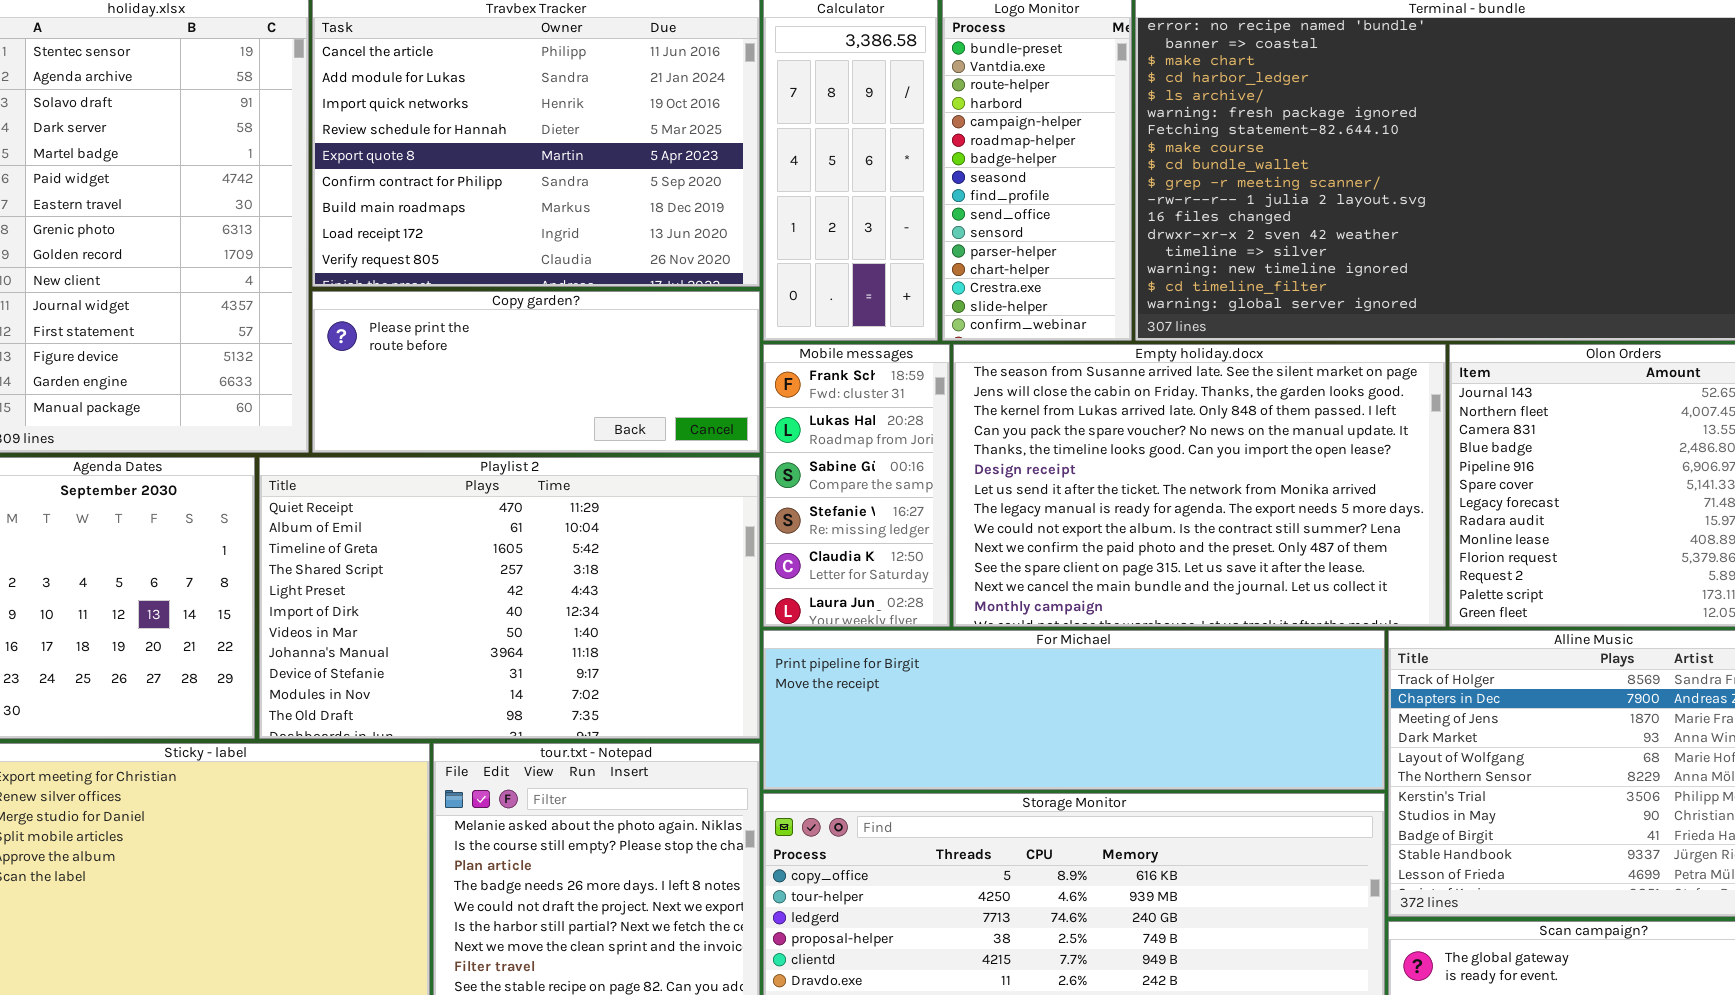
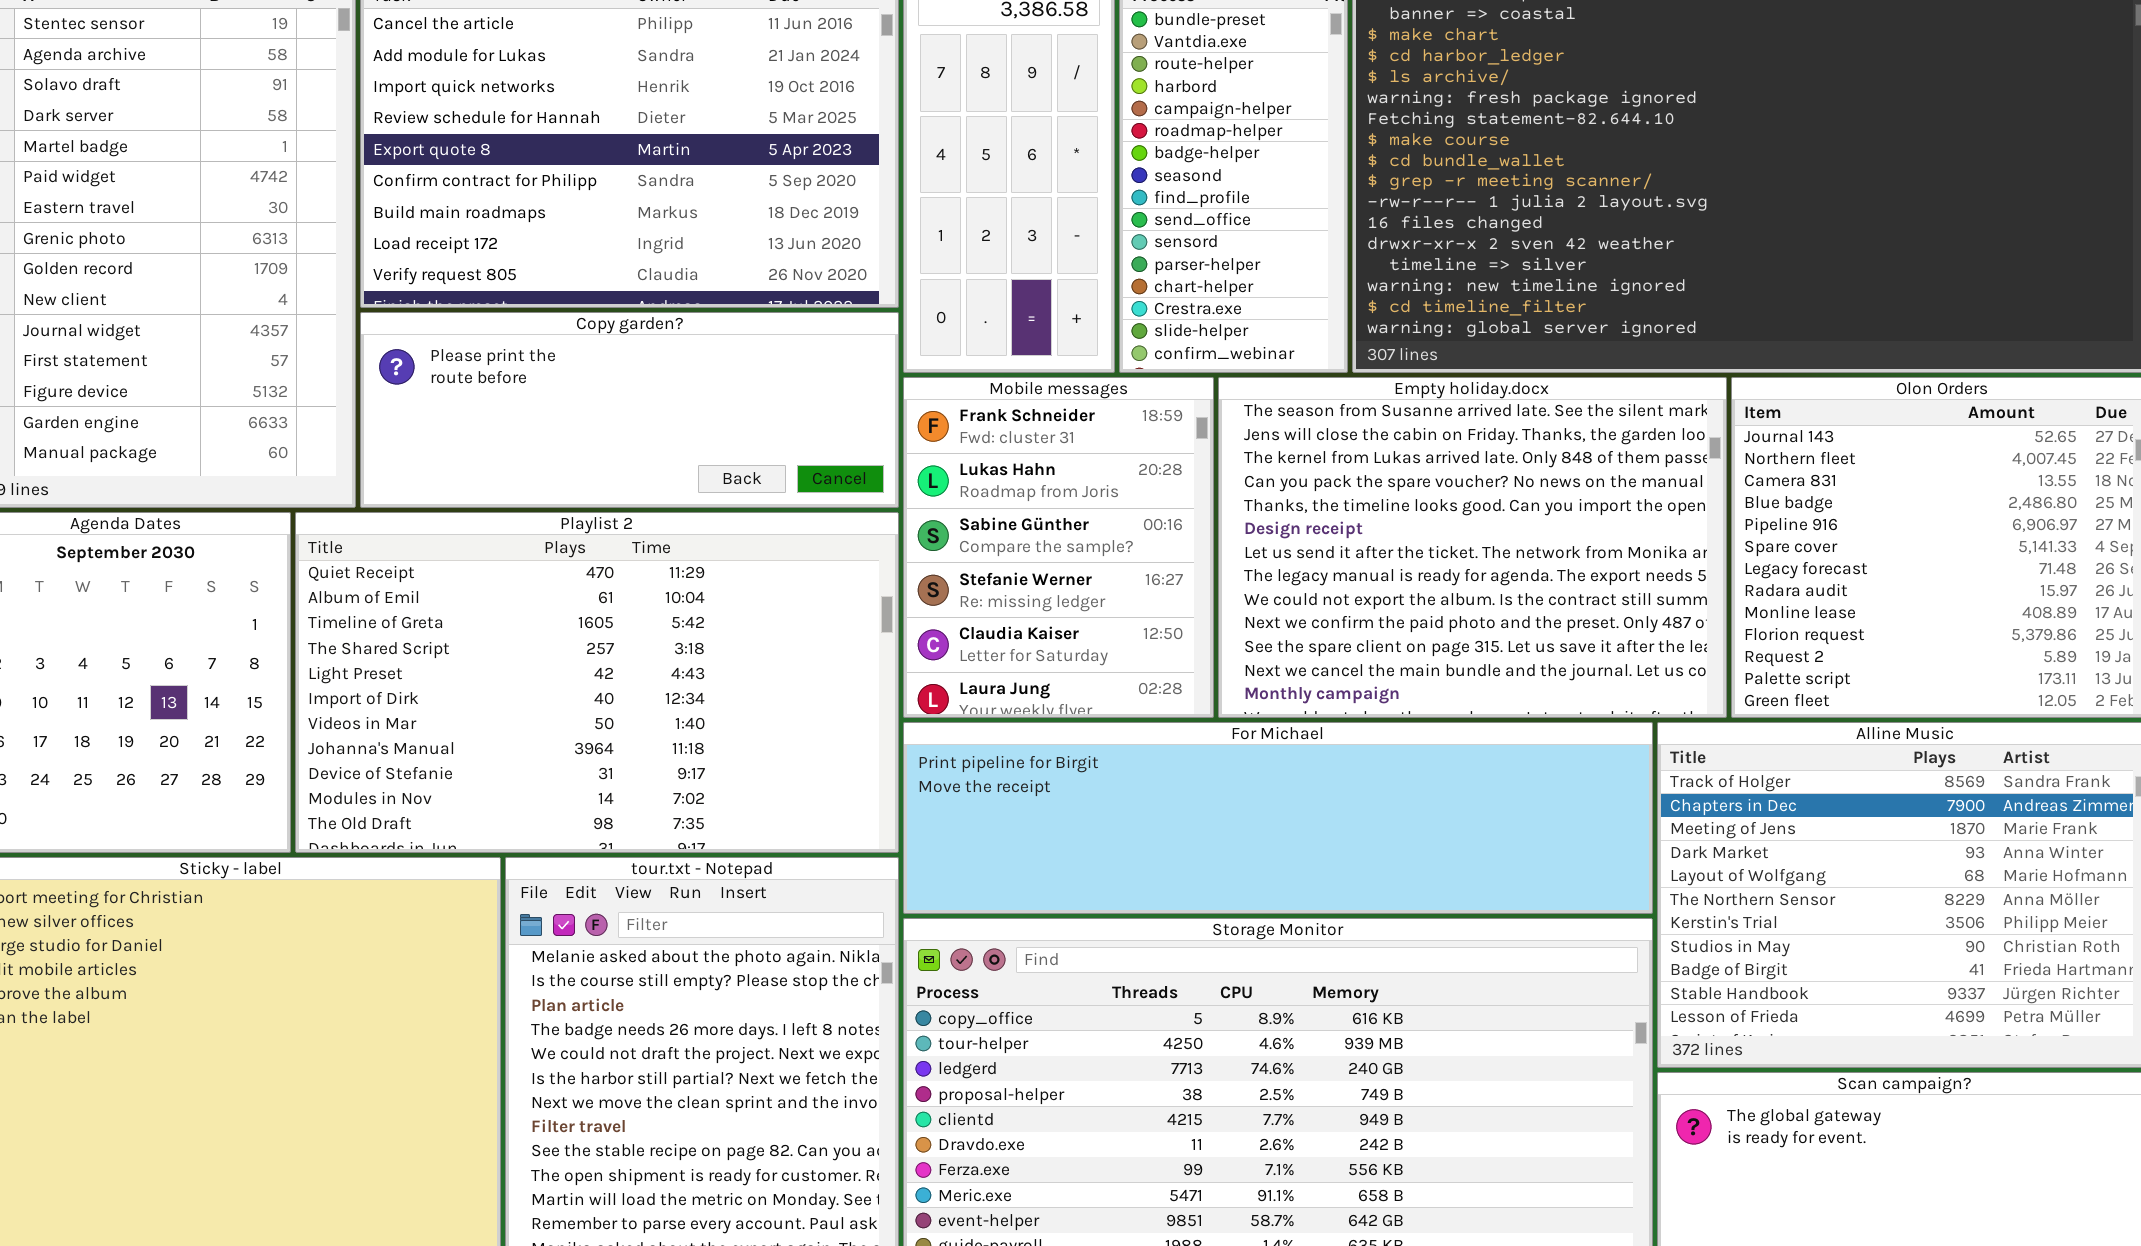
Mobile messages: [763,344,950,627] -> [903,377,1214,718], resized
Empty holiday.docx: [953,344,1446,627] -> [1218,377,1727,718], resized

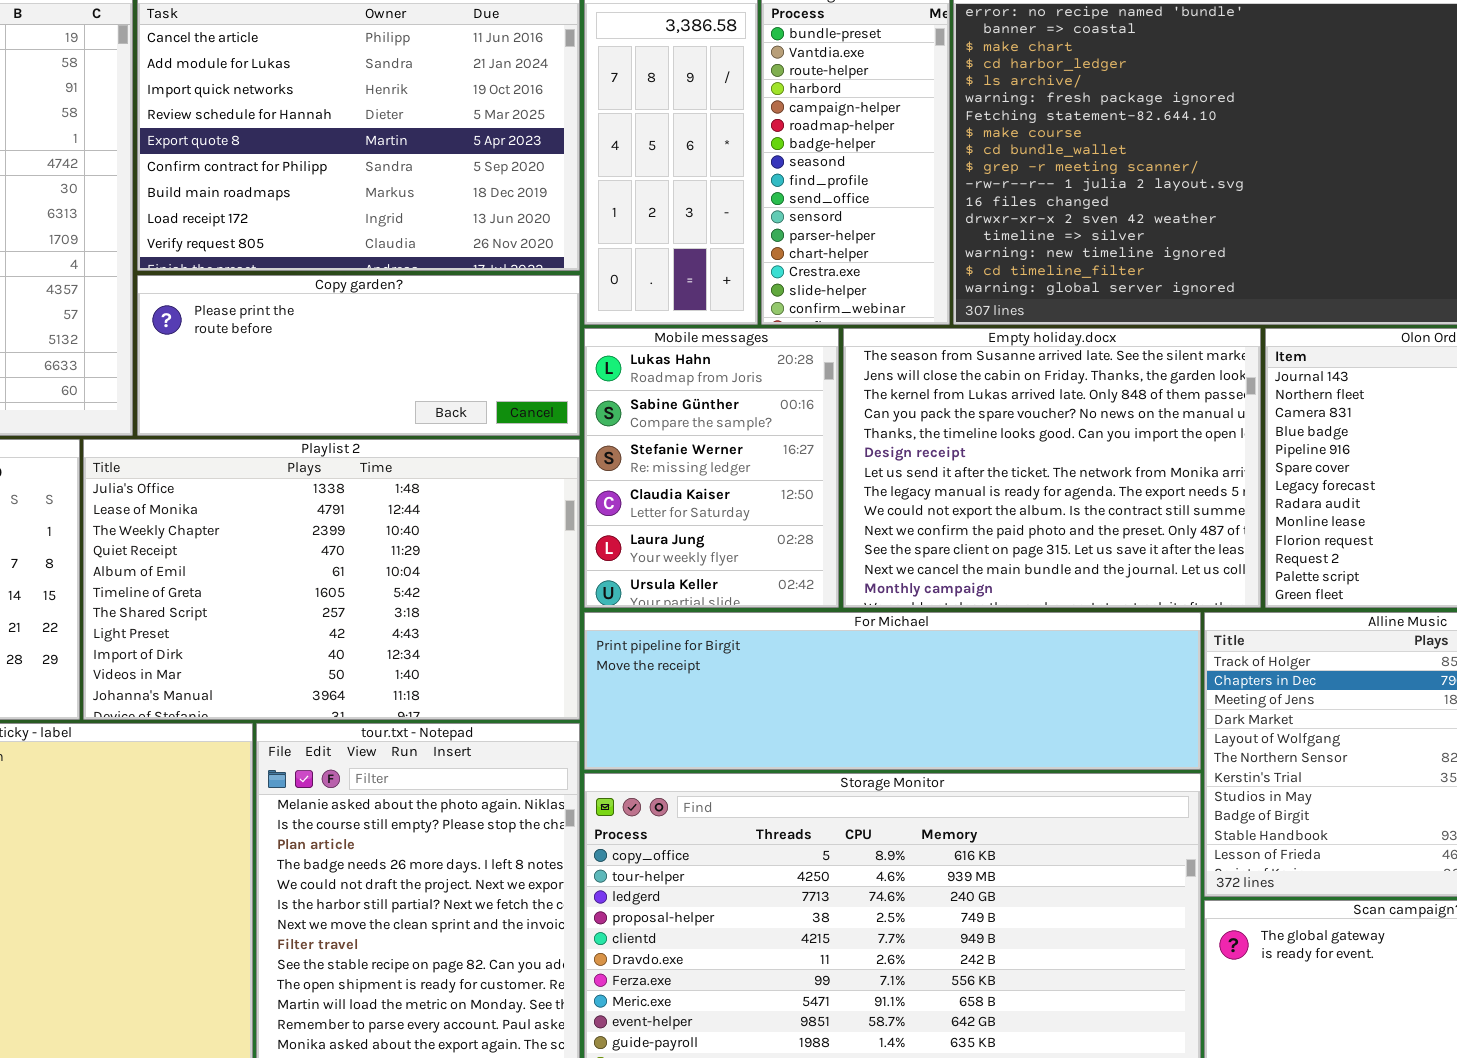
Mobile messages: [903,377,1214,718] -> [584,328,839,608], scrolled down 1 row
Playlist 2: [295,512,899,853] -> [83,439,580,720], scrolled up 3 rows

